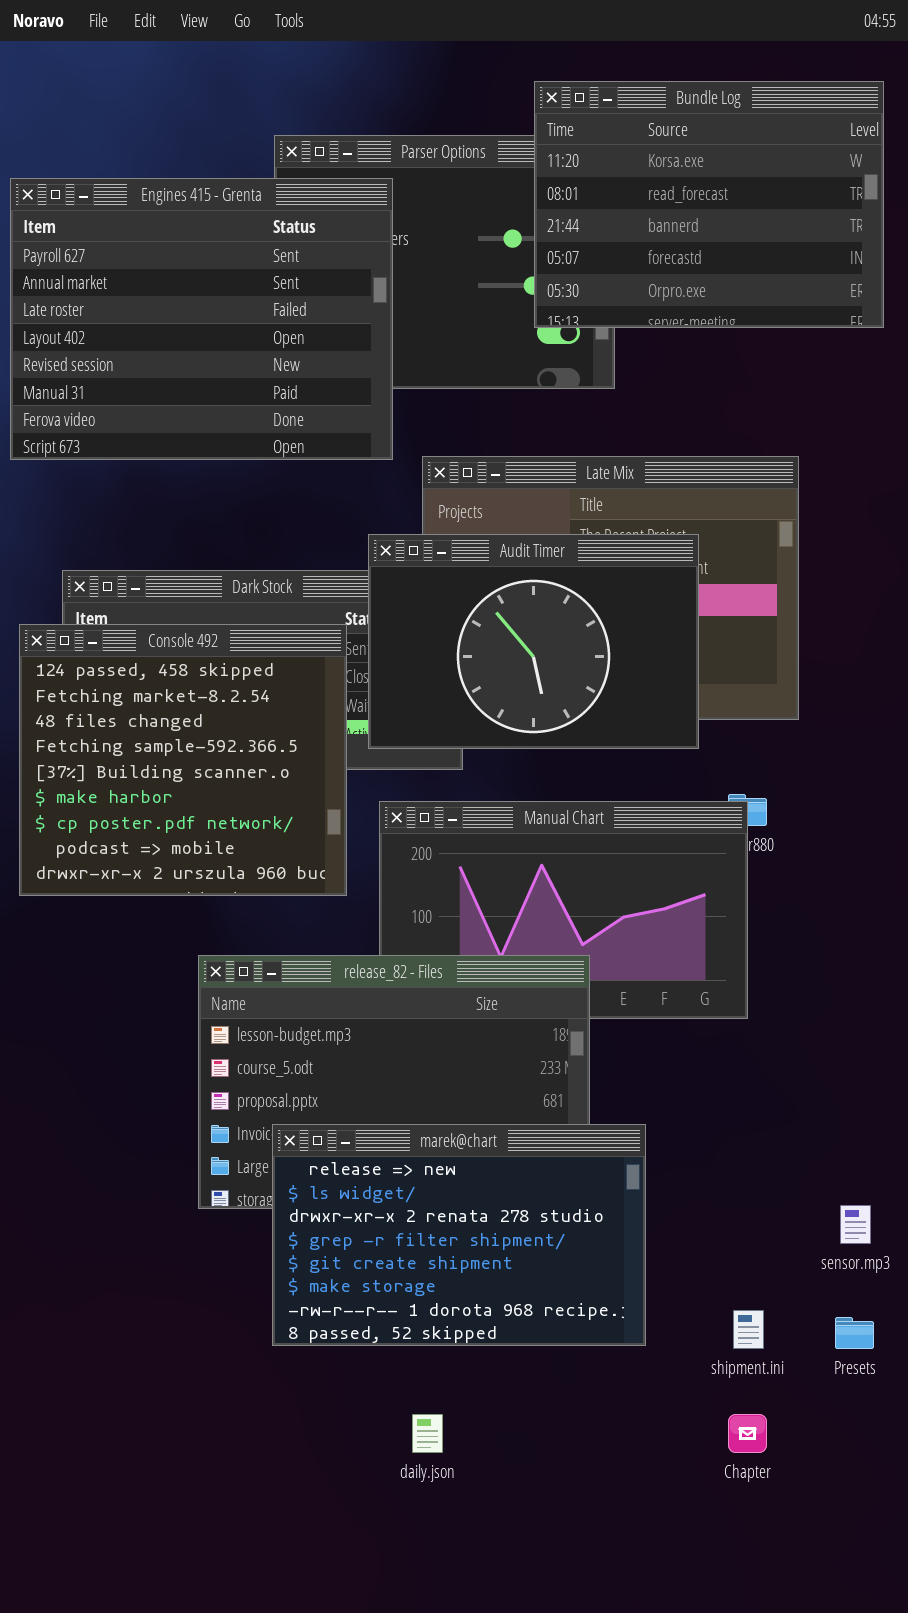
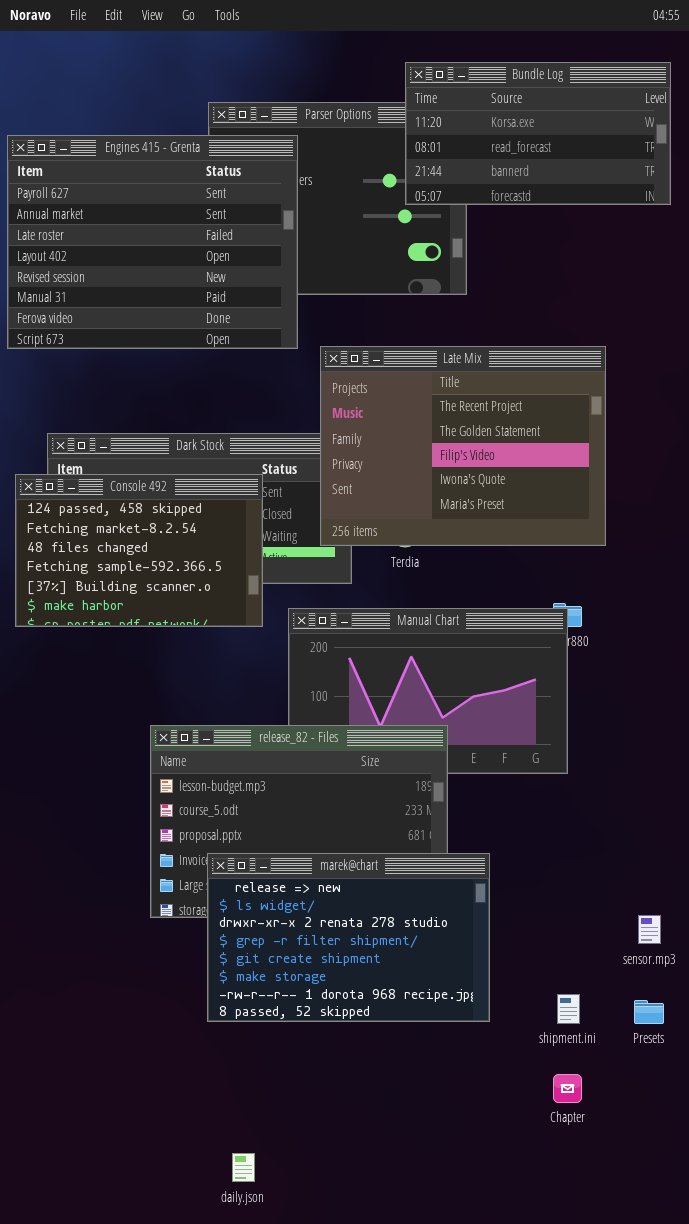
Bundle Log: [534,81,884,328] -> [405,62,671,205], resized
Audit Timer: [368,534,699,749] -> none, closed
Console 492: [19,624,347,896] -> [15,474,263,627], resized
daily.json: [412,1414,443,1453] -> [232,1153,255,1182], moved

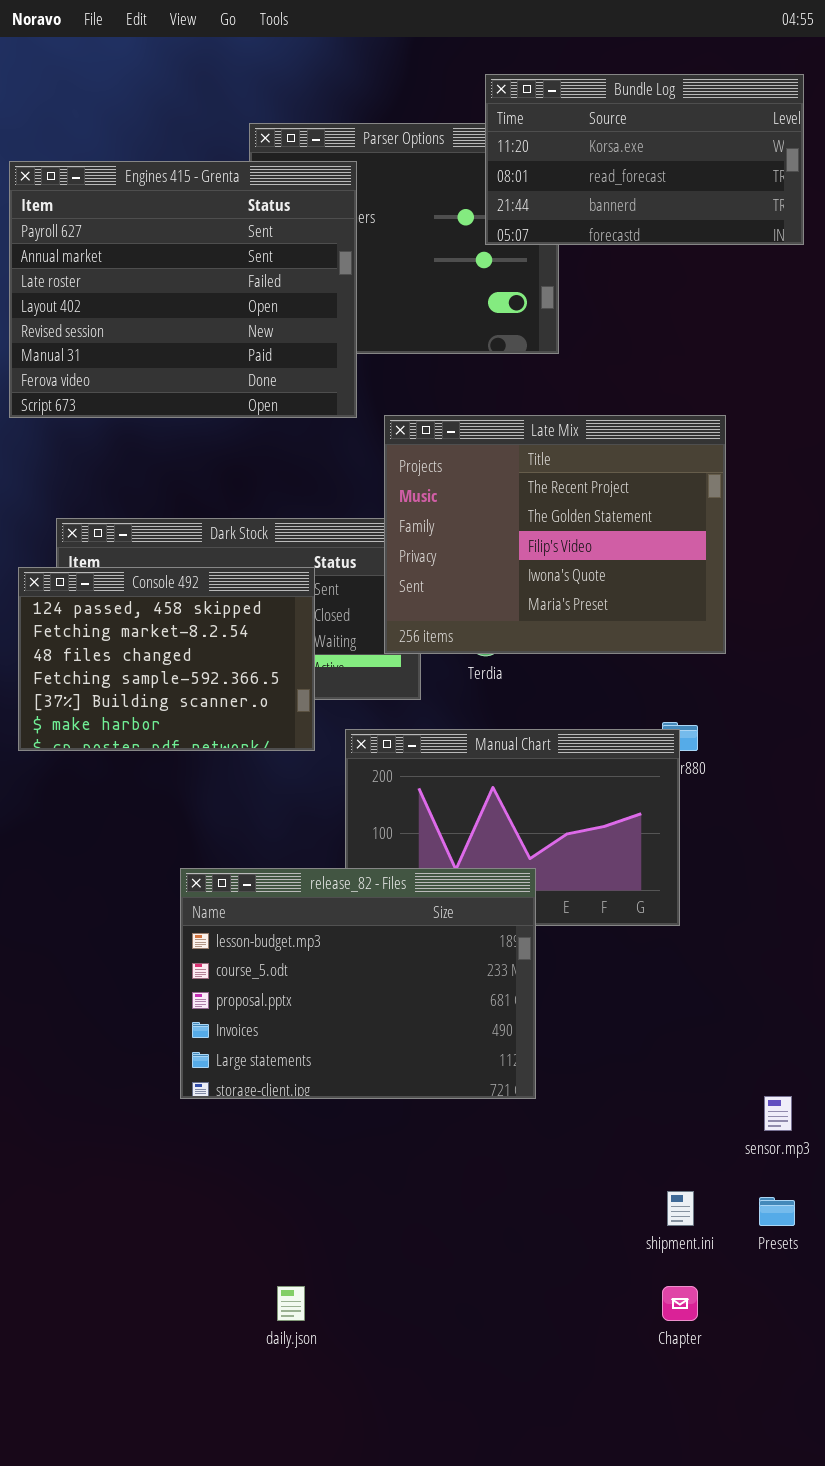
marek@chart: [207,853,490,1022] -> none, closed
daily.json: [232,1153,255,1182] -> [277,1286,305,1321], moved

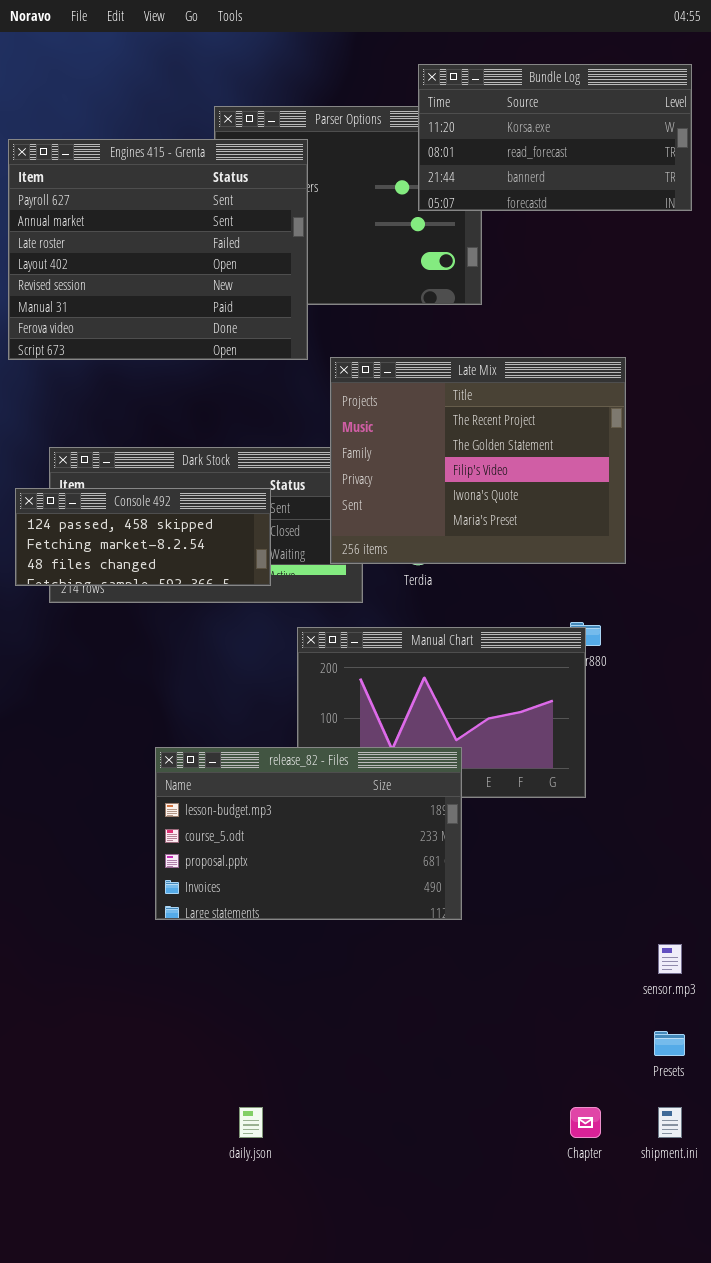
Console 492: [18,567,315,751] -> [15,488,271,586], resized
release_82 - Files: [180,868,536,1099] -> [155,747,462,920], resized
shipment.ini: [667,1191,694,1226] -> [658,1107,682,1138], moved

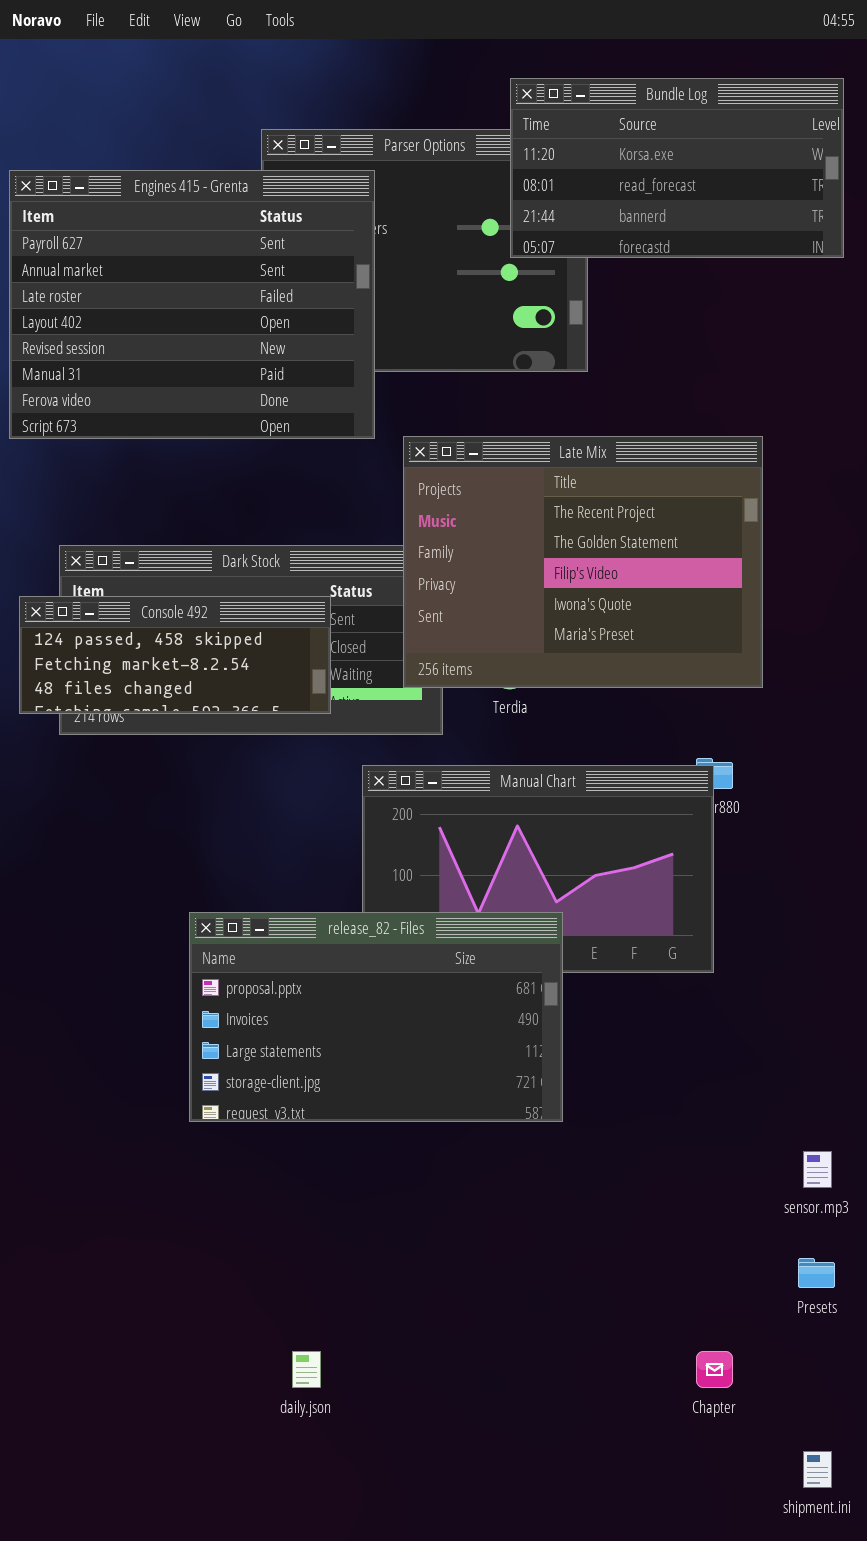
release_82 - Files: [155,747,462,920] -> [189,912,563,1122], scrolled down 2 rows
shipment.ini: [658,1107,682,1138] -> [803,1451,832,1488], moved

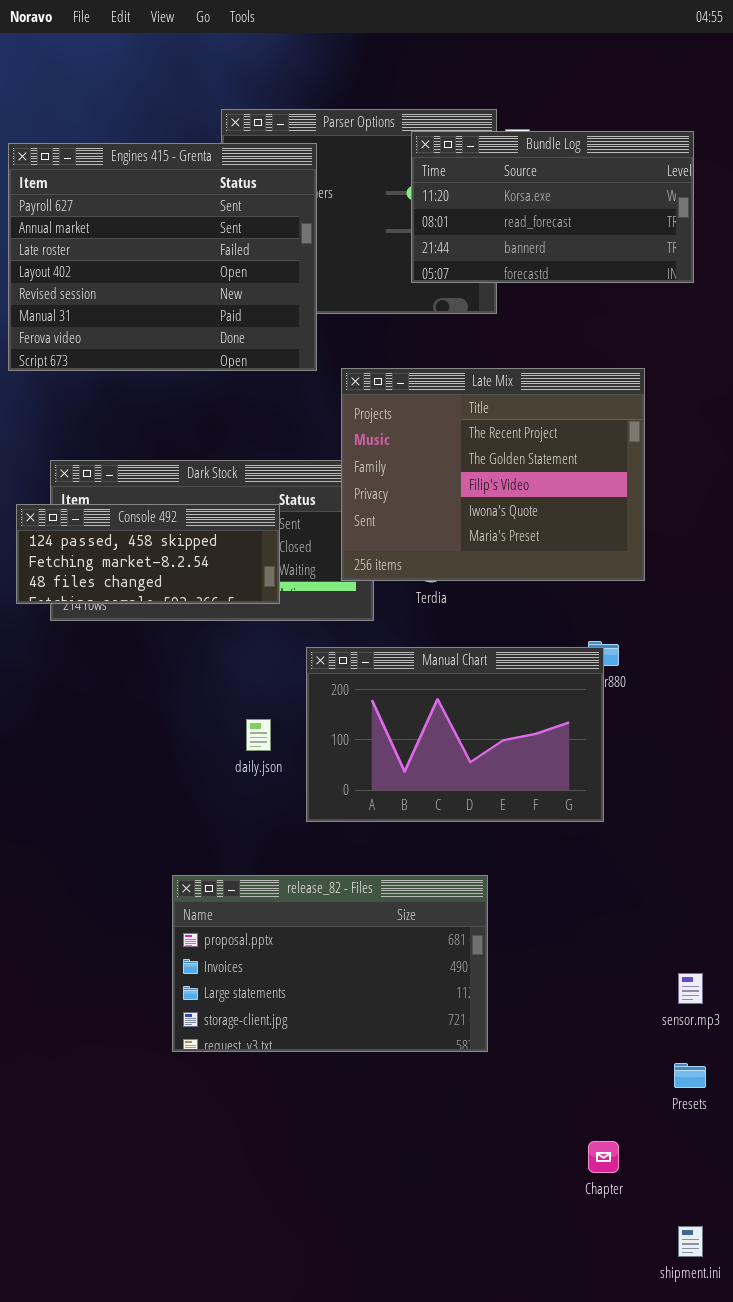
Bundle Log: [510,78,844,258] -> [411,131,694,283], moved
release_82 - Files: [189,912,563,1122] -> [172,875,488,1052], moved
daily.json: [292,1351,321,1388] -> [246,719,271,751], moved

